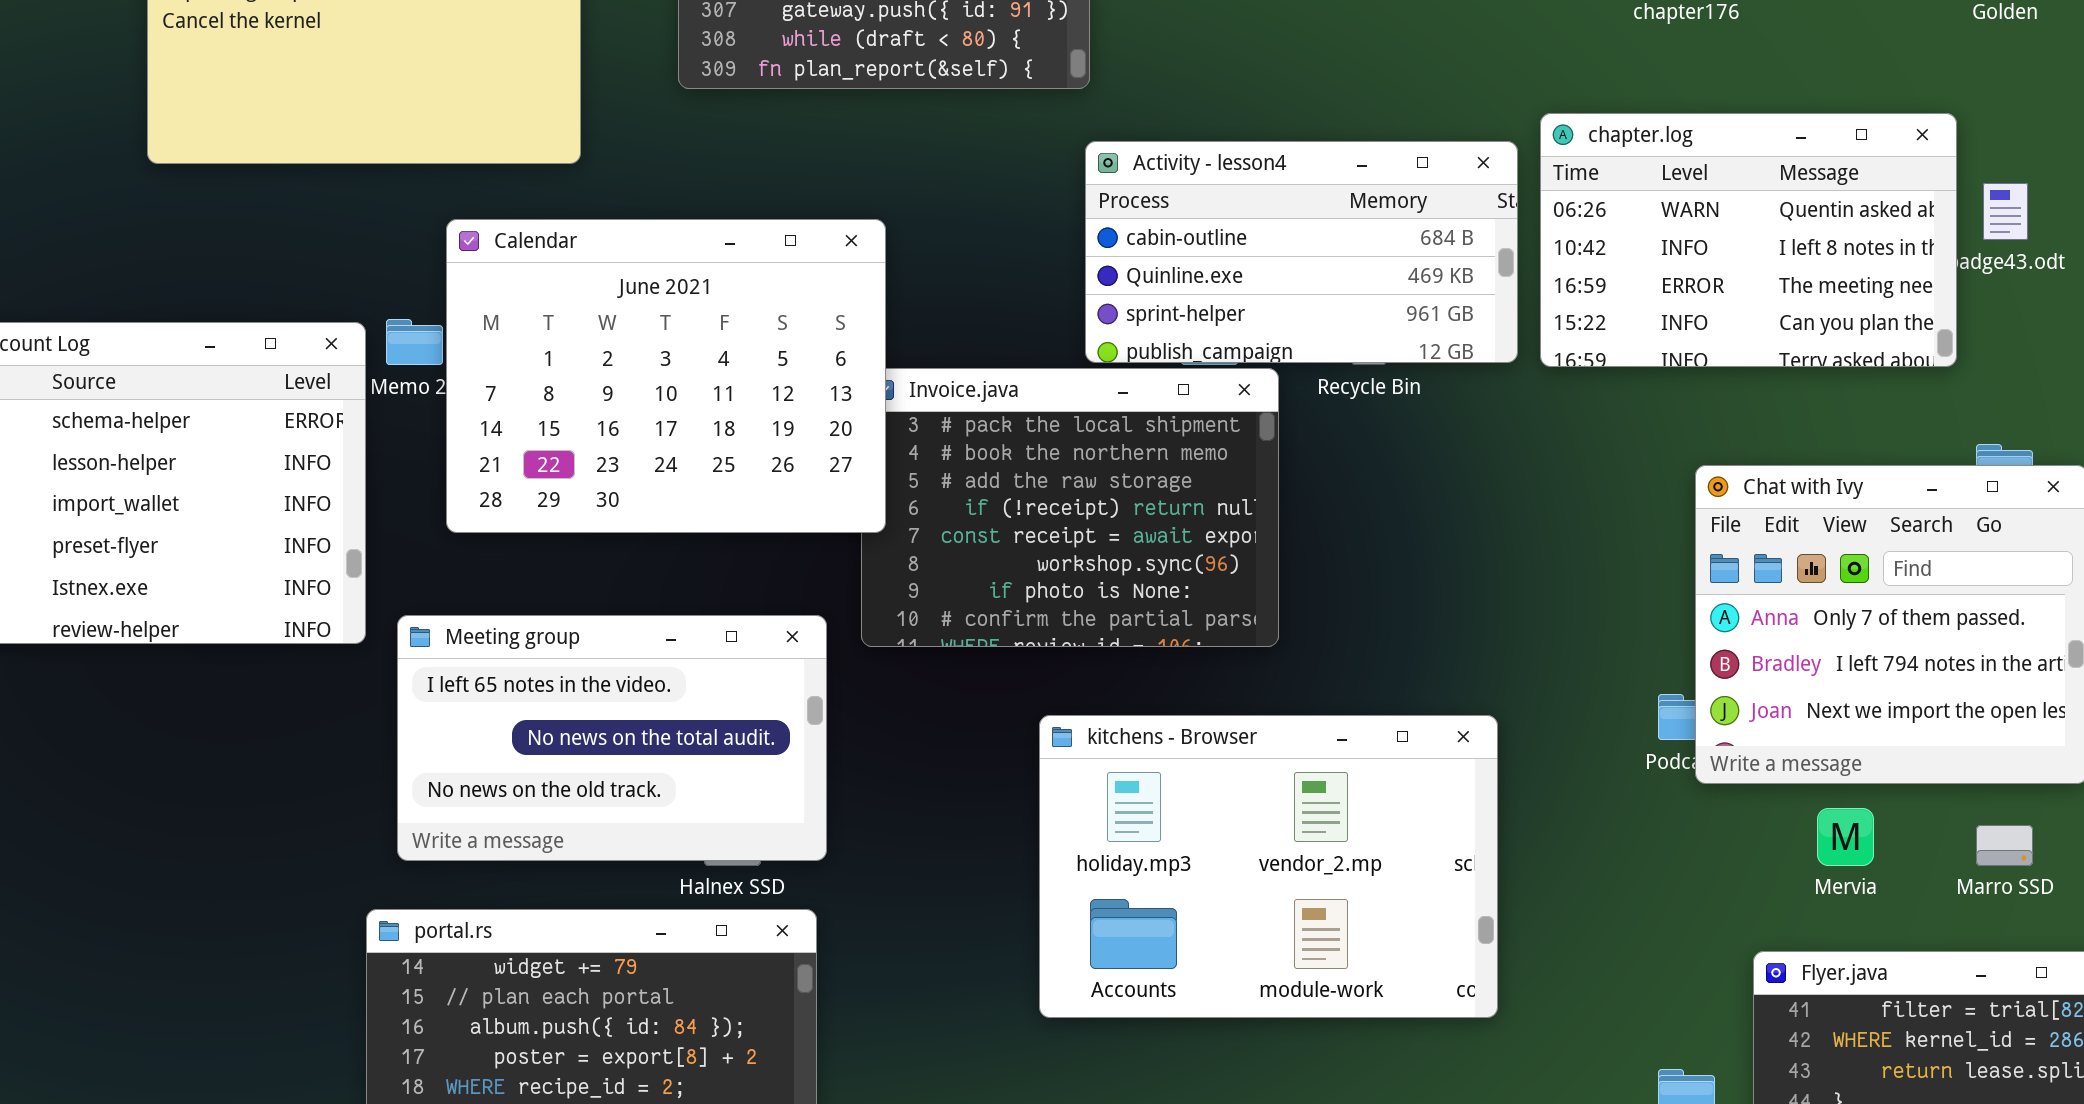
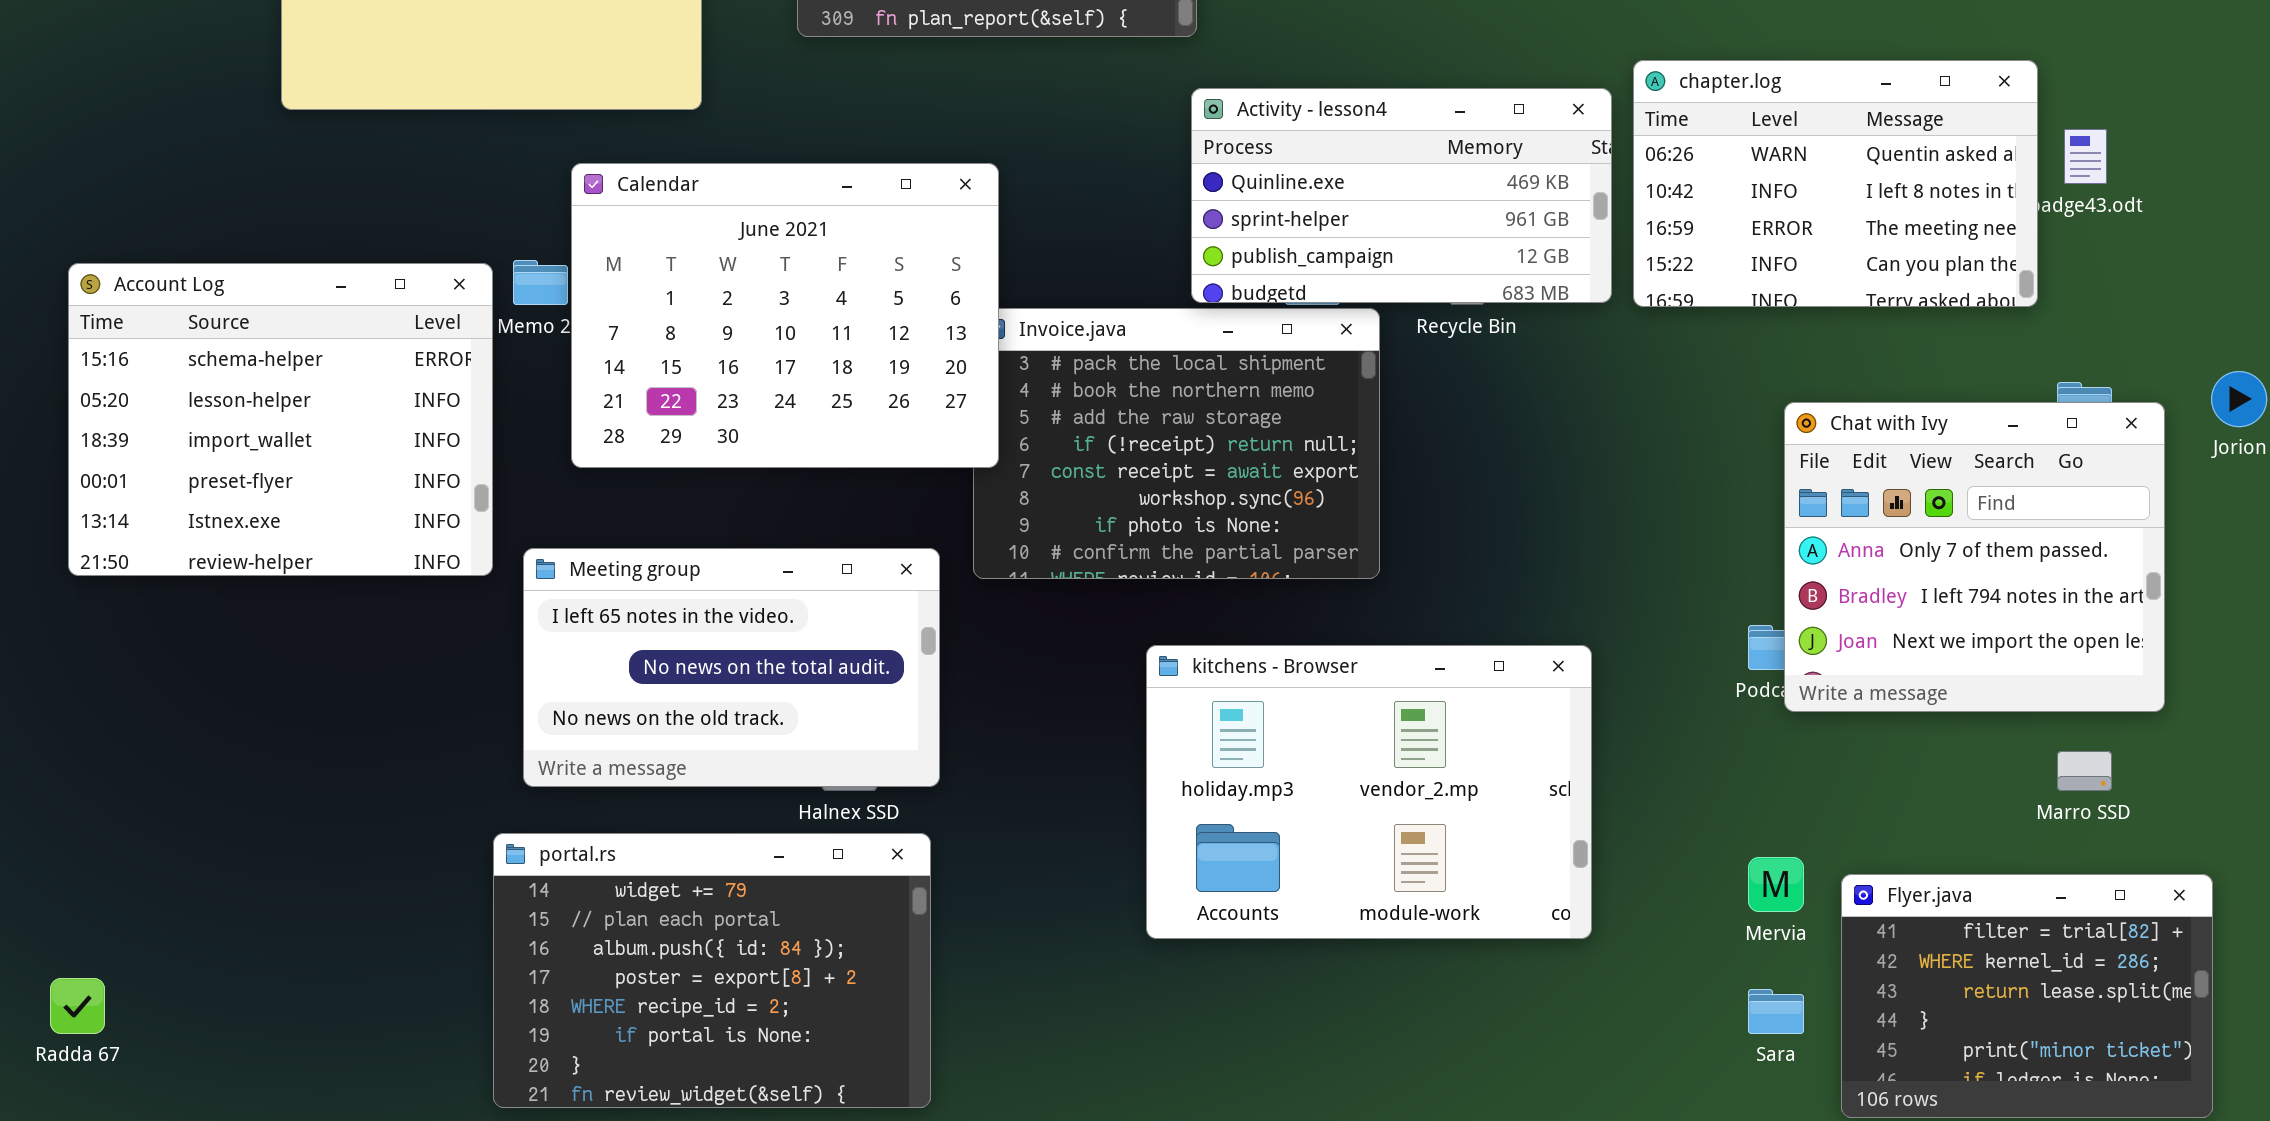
Activity - lesson4: [1085,141,1518,363] -> [1191,88,1612,303], scrolled down 1 row
Mervia: [1817,808,1874,866] -> [1748,857,1804,912], moved

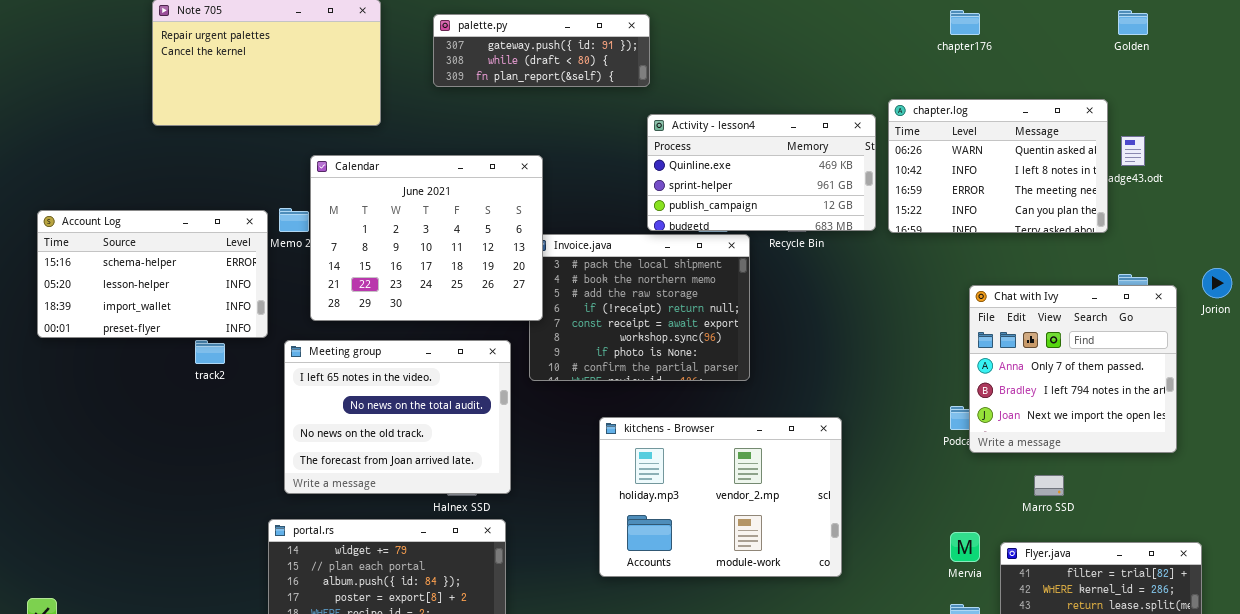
Account Log: [68,263,493,576] -> [37,210,268,338], resized
Meeting group: [523,548,940,787] -> [284,340,511,494], resized
kitchens - Browser: [1146,645,1592,939] -> [599,417,842,577], moved
Marro SSD: [2057,751,2112,791] -> [1034,475,1064,496], moved

